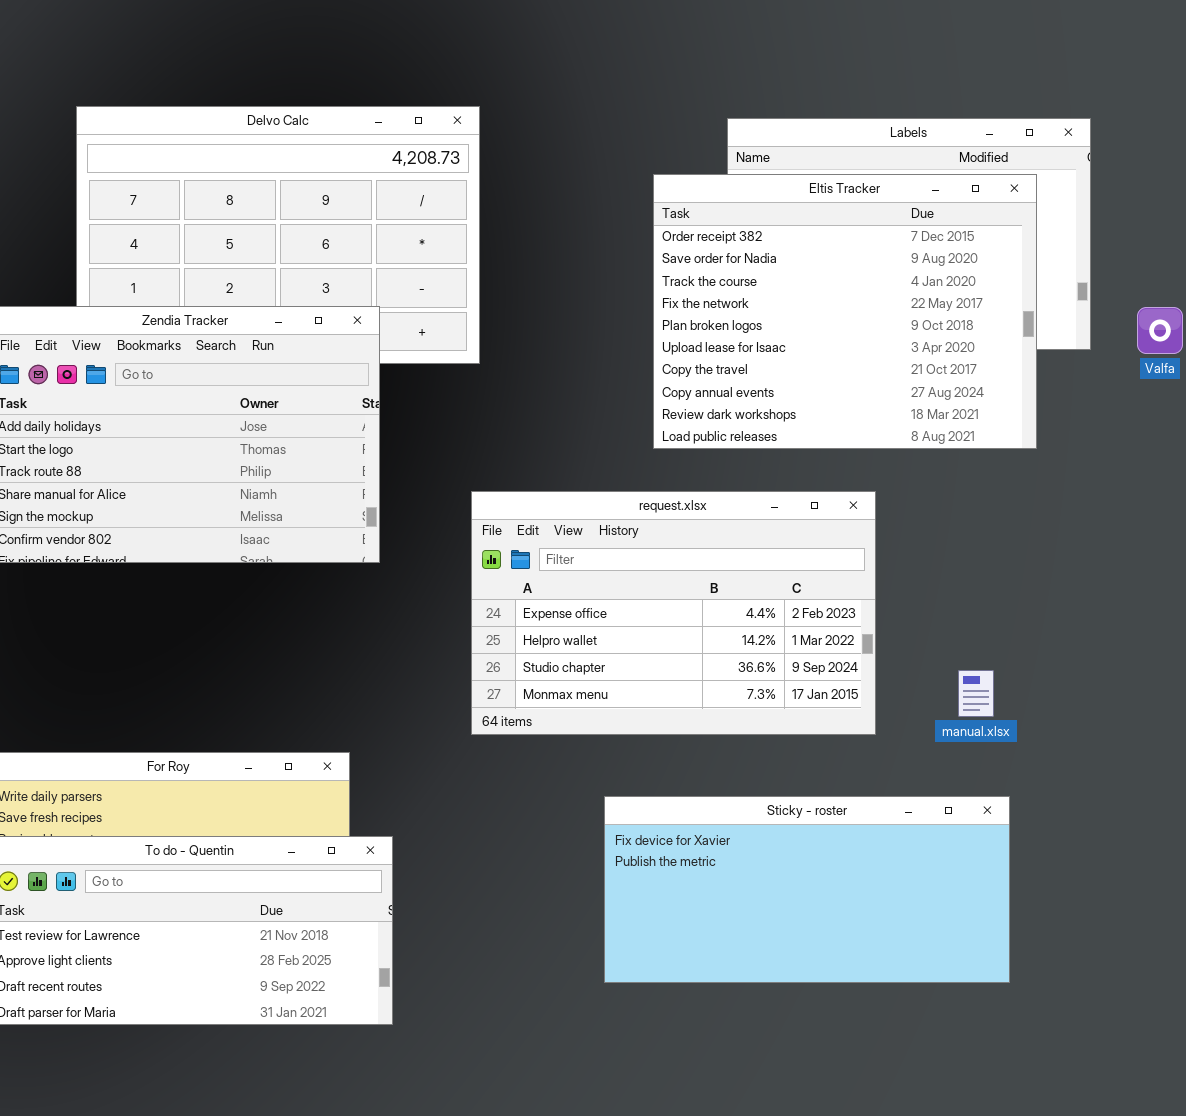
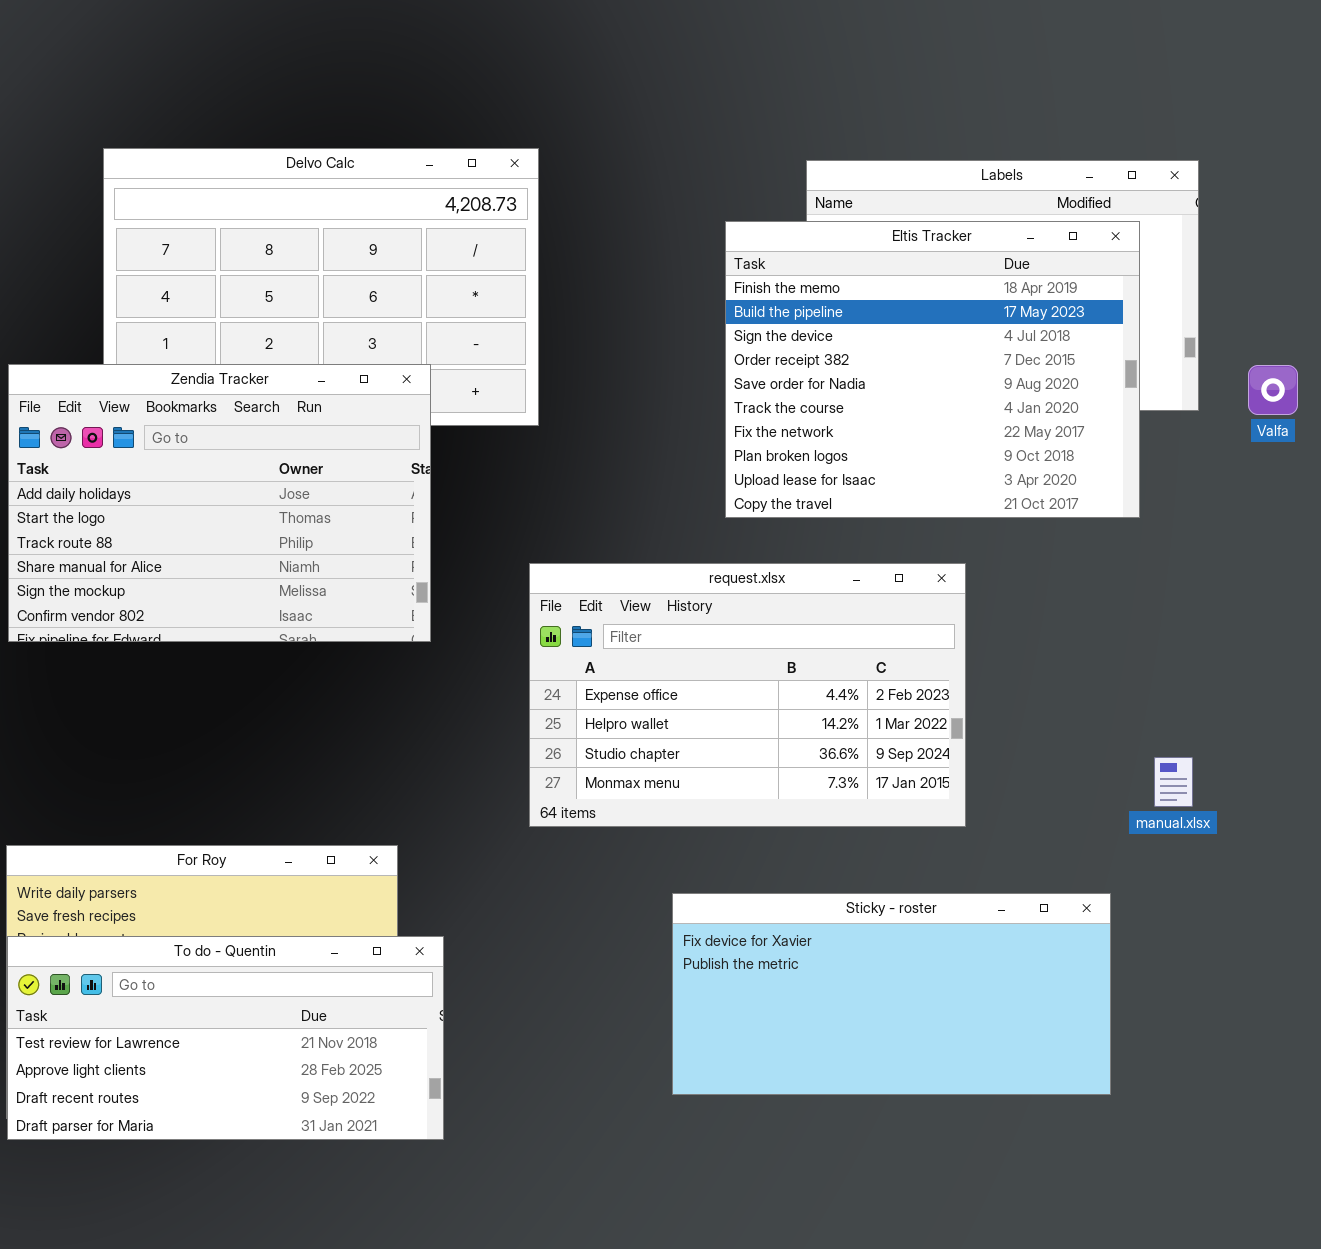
Eltis Tracker: [653,174,1037,449] -> [725,221,1140,518], scrolled up 3 rows
manual.xlsx: [958,670,994,717] -> [1154,757,1193,807], moved

